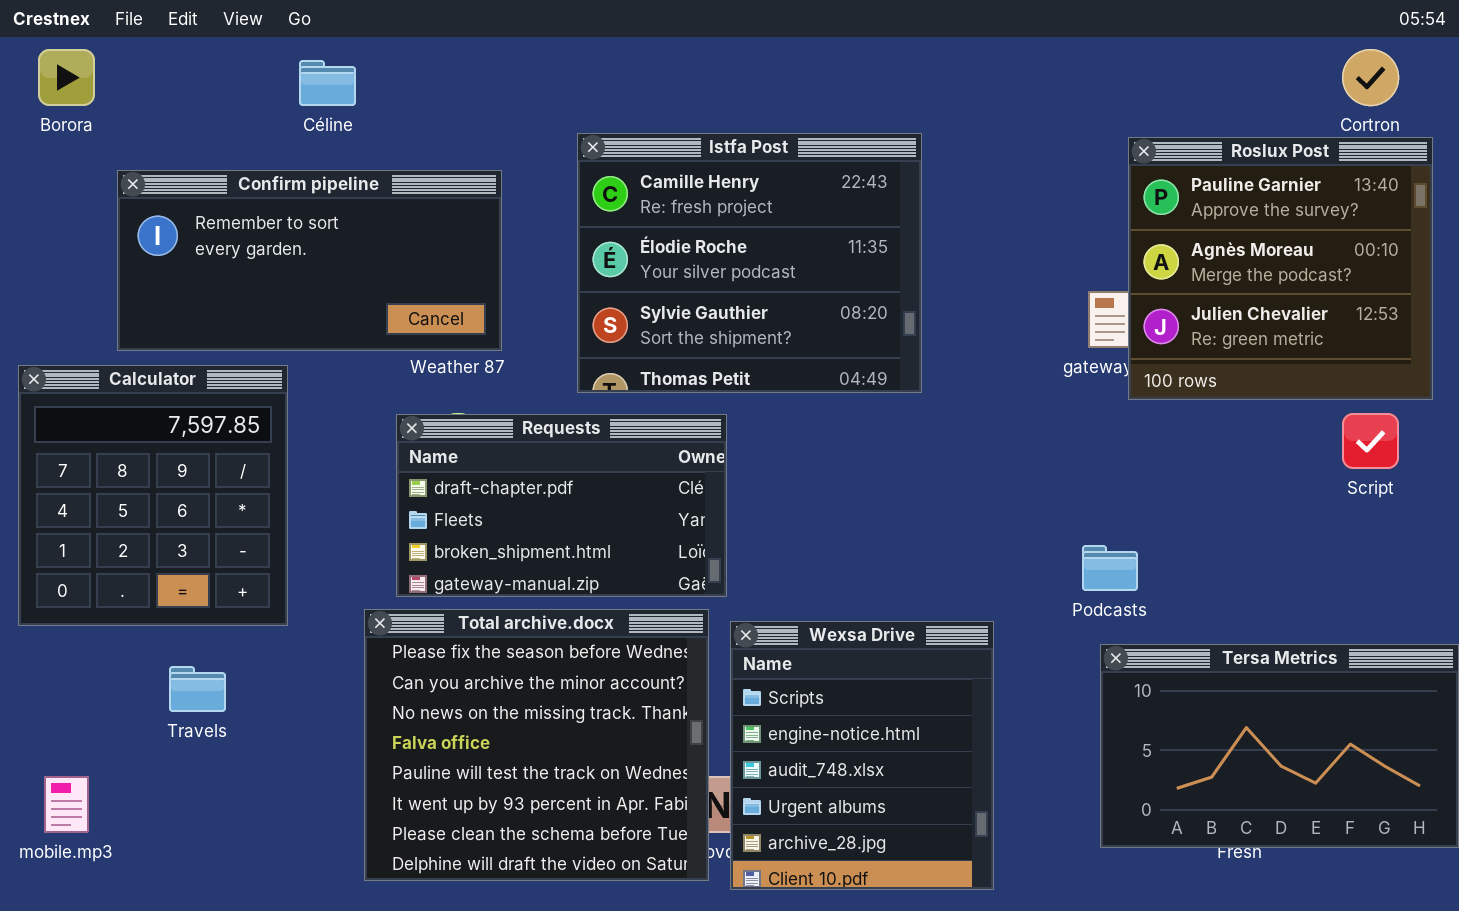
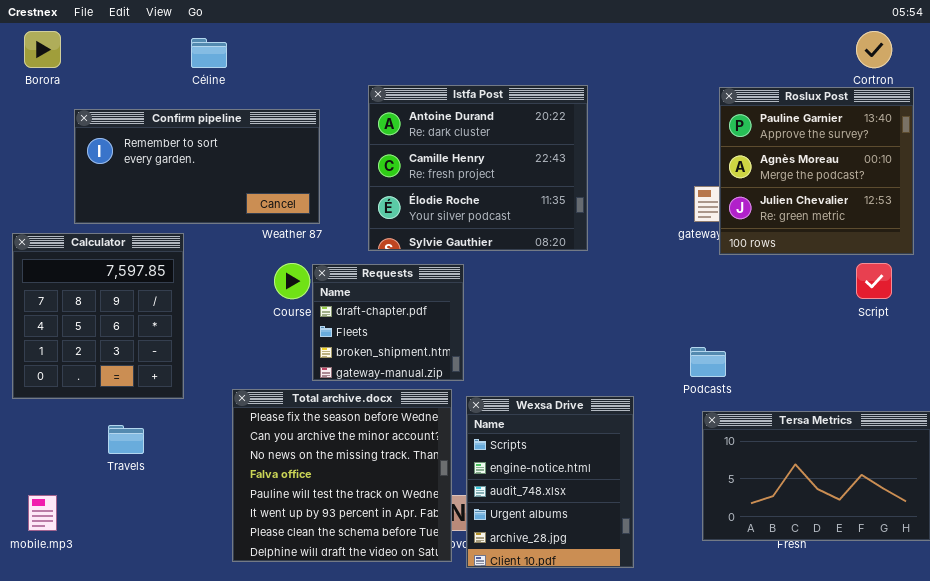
Istfa Post: [577,133,922,393] -> [368,85,588,251], scrolled up 1 row
Requests: [396,414,727,597] -> [312,264,464,381], resized

